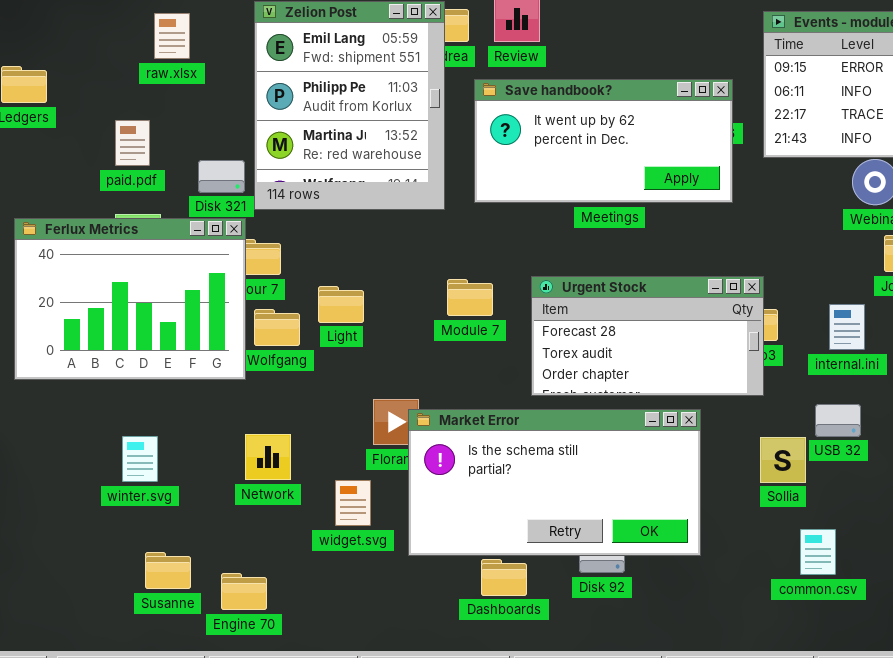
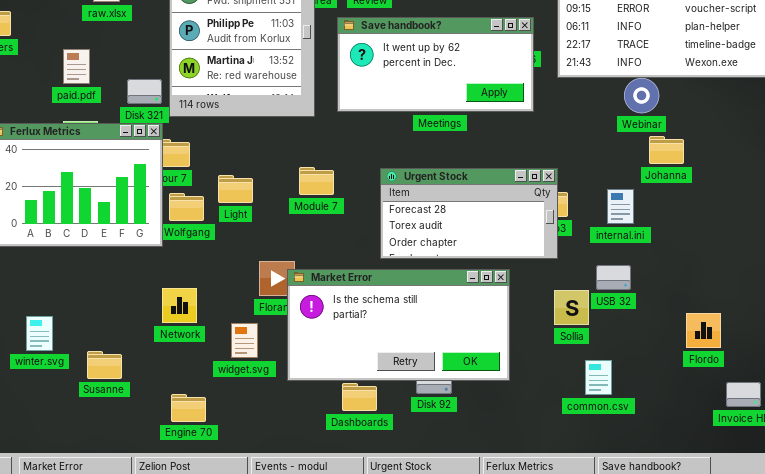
Module 7: [447,279,493,316] -> [299,167,334,195], moved
winter.svg: [122,436,158,482] -> [26,316,53,351], moved
Susanne: [145,552,191,589] -> [87,351,122,379], moved
Engine 70: [221,573,267,610] -> [171,394,206,422], moved

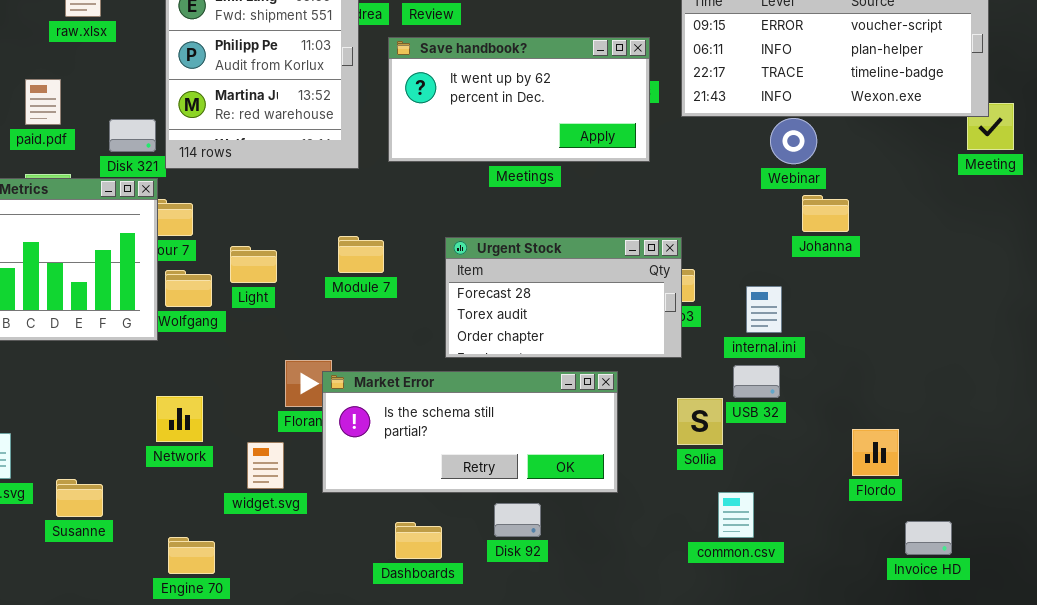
internal.ini: [607,189,634,224] -> [746,286,782,333], moved
Market Error: [287,269,510,381] -> [322,371,618,493], resized

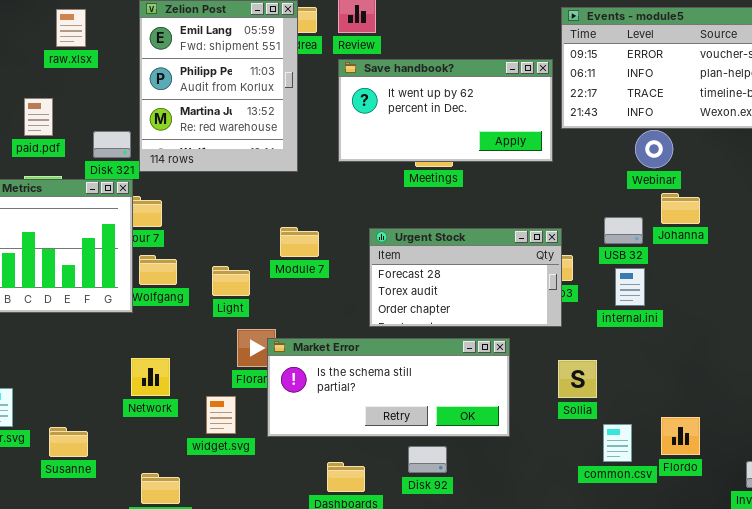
Save handbook?: [388,37,650,162] -> [338,59,553,162], moved
Light: [230,246,277,283] -> [212,266,250,296], moved
USB 32: [733,365,780,398] -> [604,217,643,244], moved
Flordo: [852,429,899,476] -> [661,417,700,455], moved
common.csv: [718,492,754,538] -> [603,424,632,462], moved

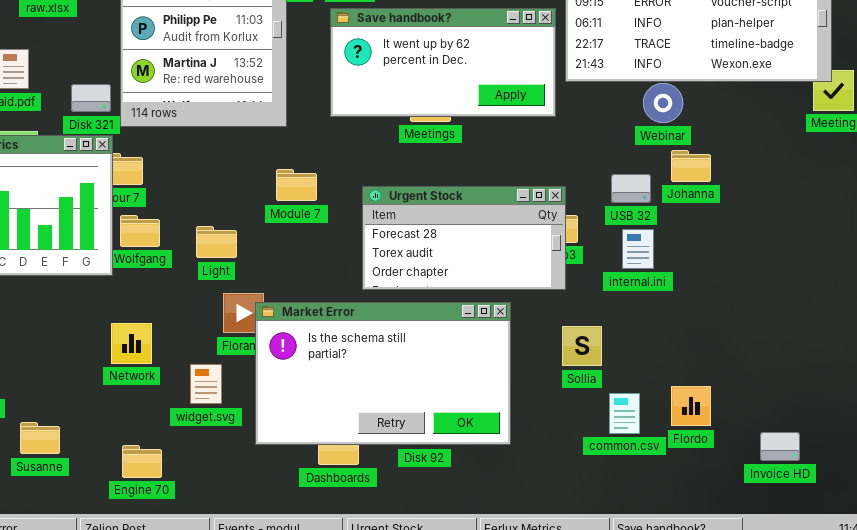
Module 7: [280,227,319,257] -> [276,169,317,201], moved
Market Error: [267,338,510,437] -> [255,302,511,445], resized
Susanne: [49,427,88,457] -> [20,422,60,454], moved

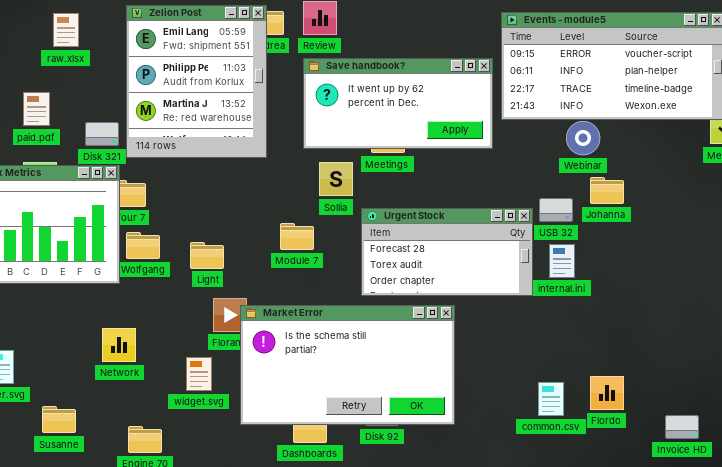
Module 7: [276,169,317,201] -> [280,223,314,250], moved
Urgent Stock: [362,186,566,290] -> [361,208,533,296], moved
Network: [111,323,152,364] -> [102,328,136,362], moved
Sollia: [562,326,602,366] -> [319,162,353,196], moved

